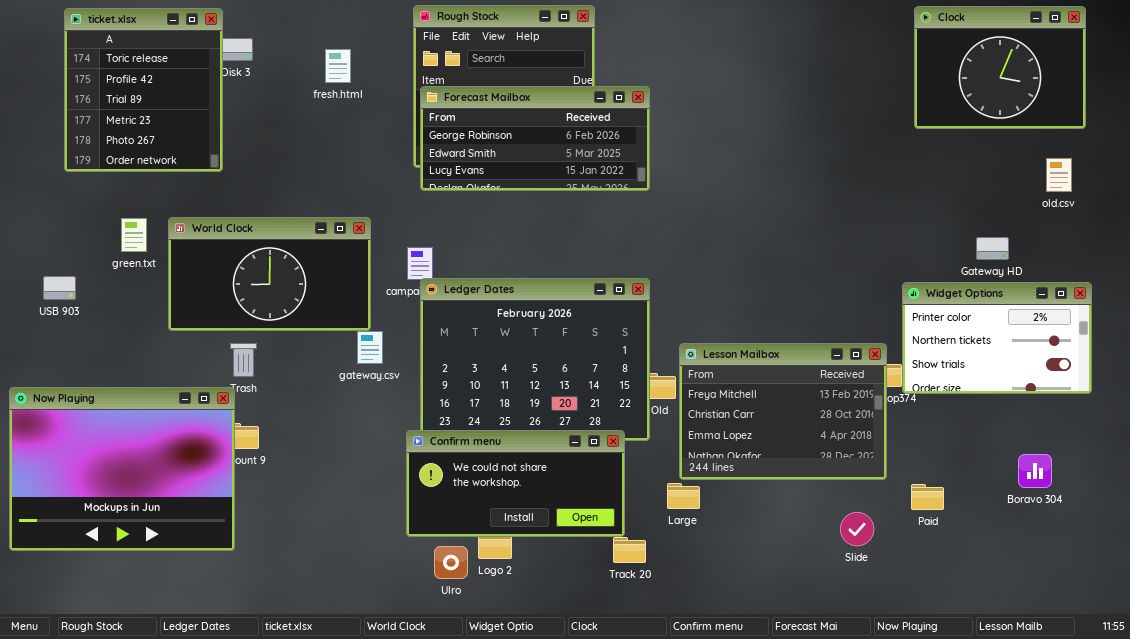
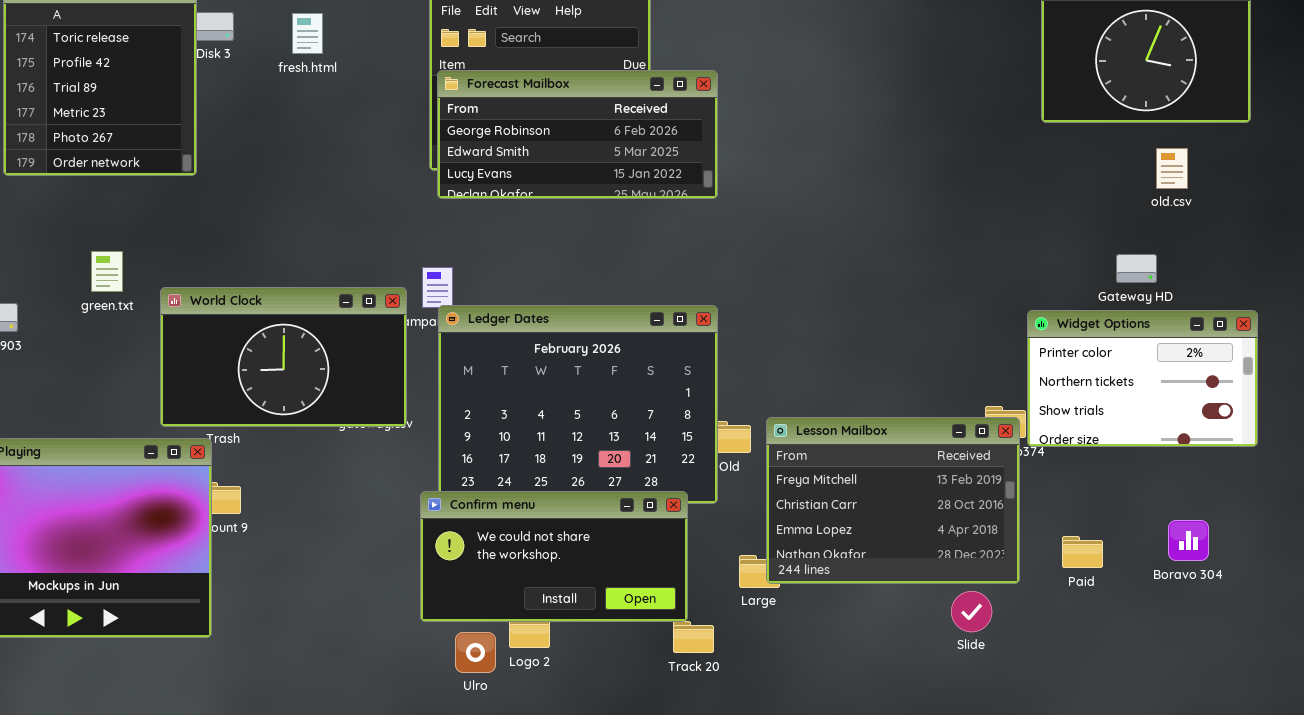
fresh.html: [325,49,351,83] -> [292,13,323,54], moved
old.csv: [1046,158,1072,192] -> [1156,148,1188,189], moved
World Clock: [168,217,371,331] -> [160,287,407,427], moved
green.txt: [121,218,147,252] -> [91,251,123,292], moved
Lesson Mailbox: [679,343,887,480] -> [766,417,1020,584], moved
Paid: [911,484,944,510] -> [1062,536,1103,568], moved

